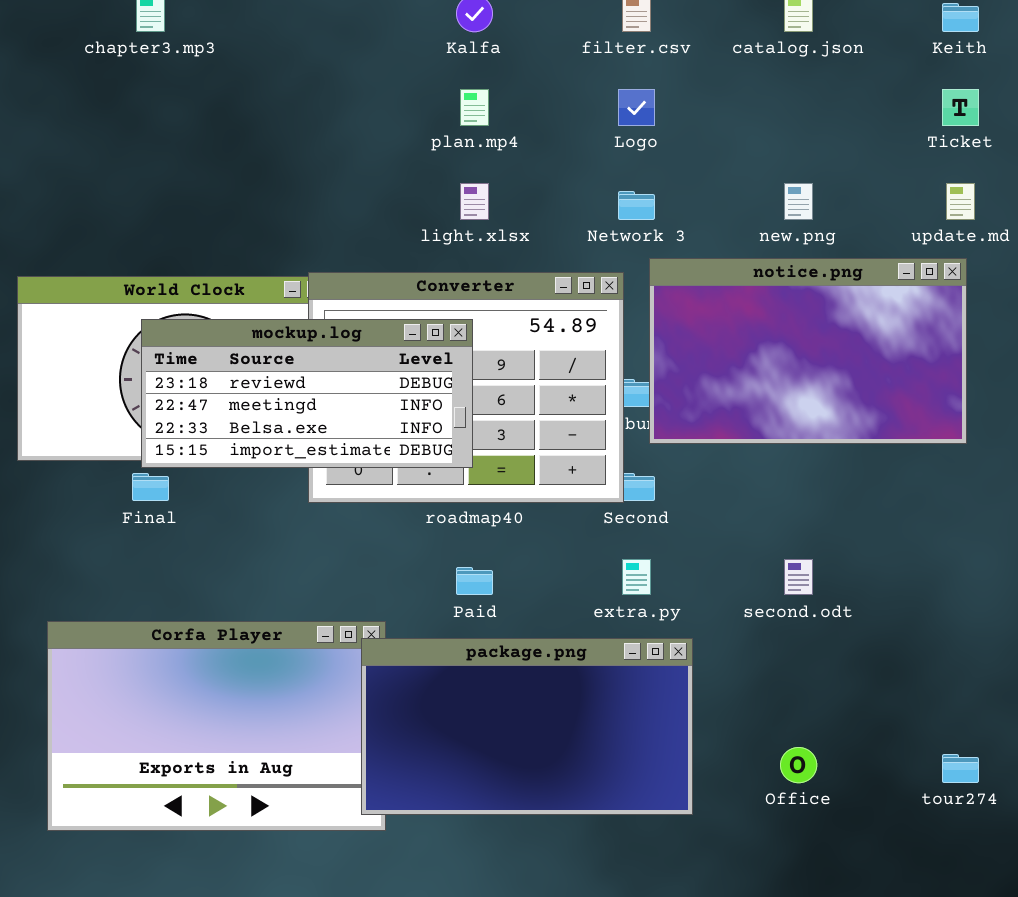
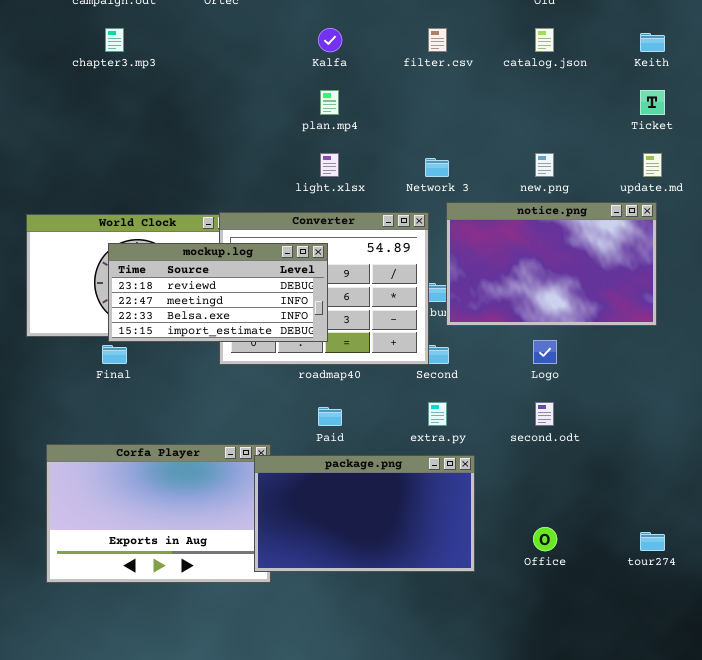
Logo: [618,89,655,126] -> [533,340,557,364], moved

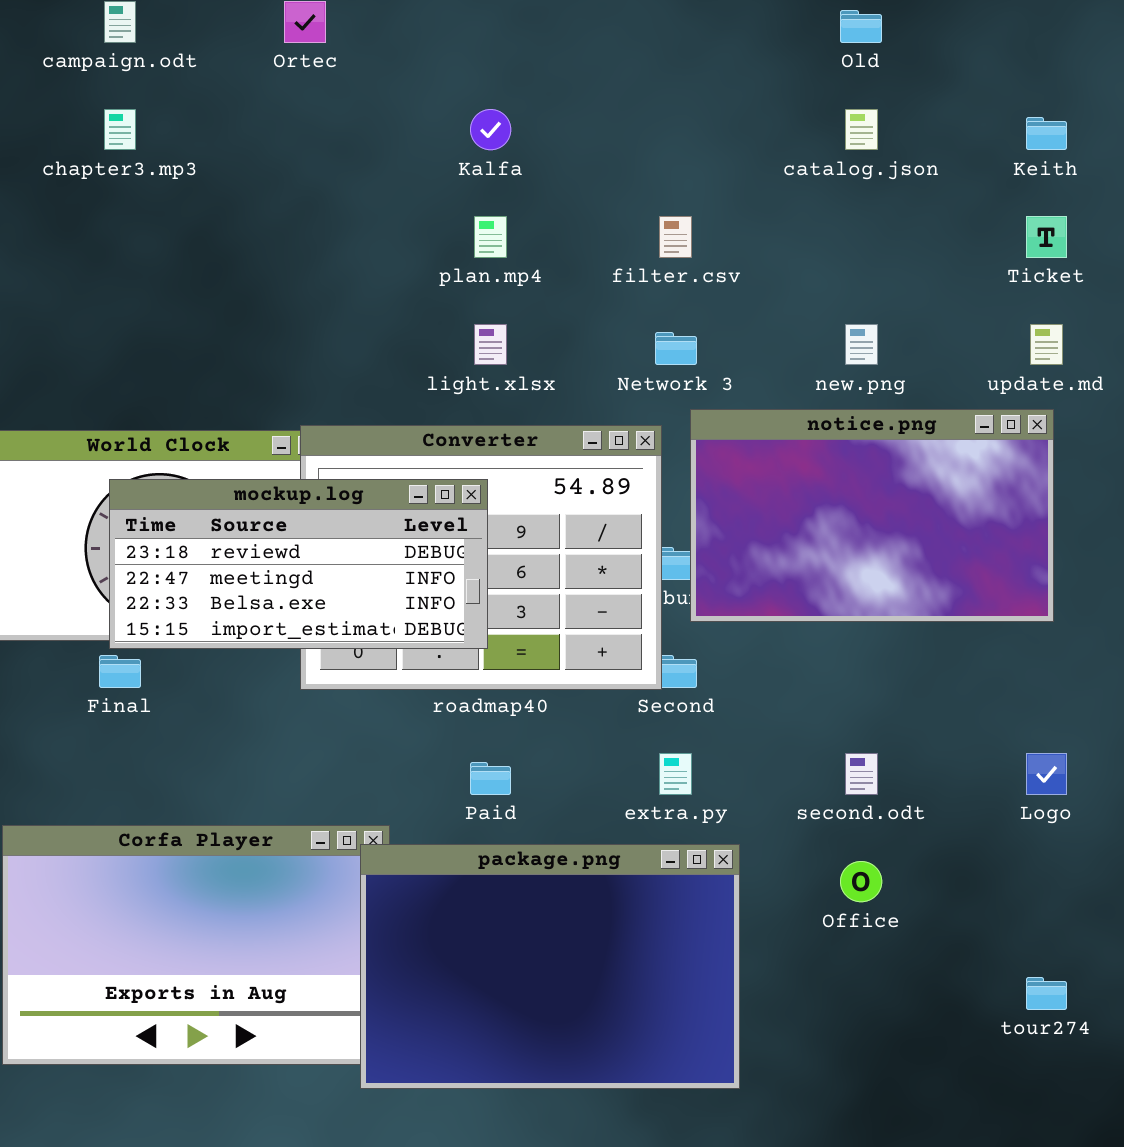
filter.csv: [428,28,447,52] -> [659,216,692,258], moved
Logo: [533,340,557,364] -> [1026,753,1067,795], moved
package.png: [254,455,475,572] -> [360,844,740,1089], resized
Office: [533,527,557,551] -> [840,861,882,902], moved

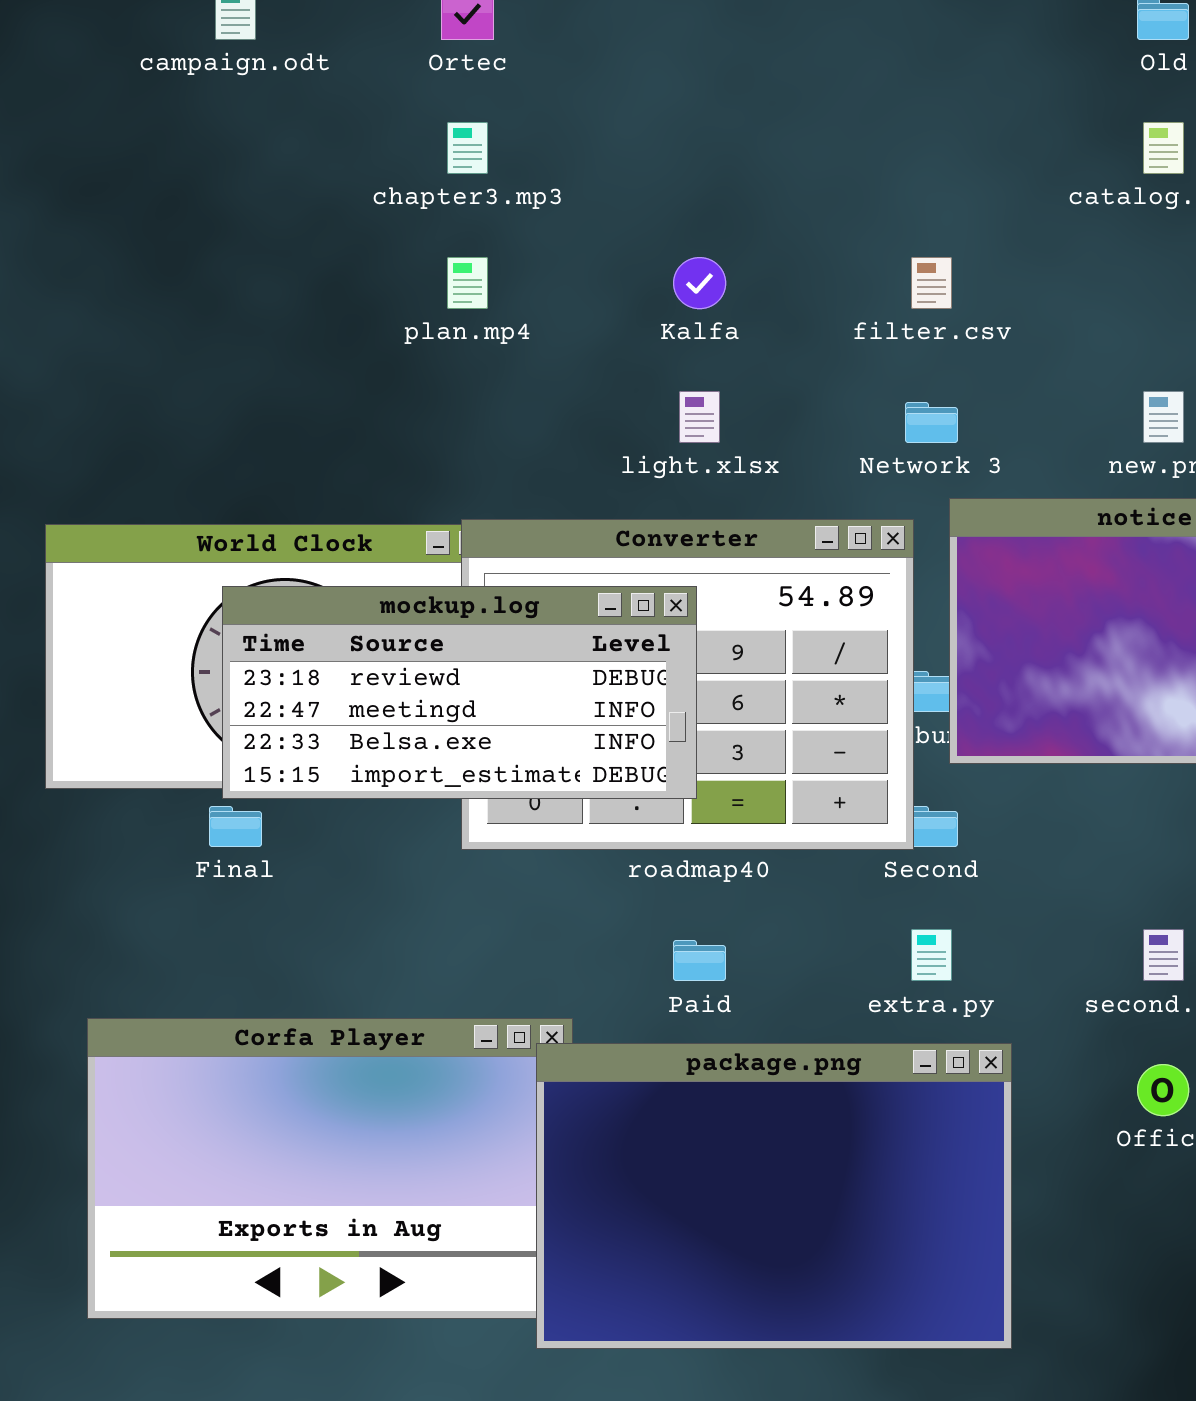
chapter3.mp3: [104,109,136,150] -> [447,122,488,174], moved
Kalfa: [470,109,511,150] -> [673,257,726,309], moved
plan.mp4: [474,216,507,258] -> [447,257,488,309], moved

